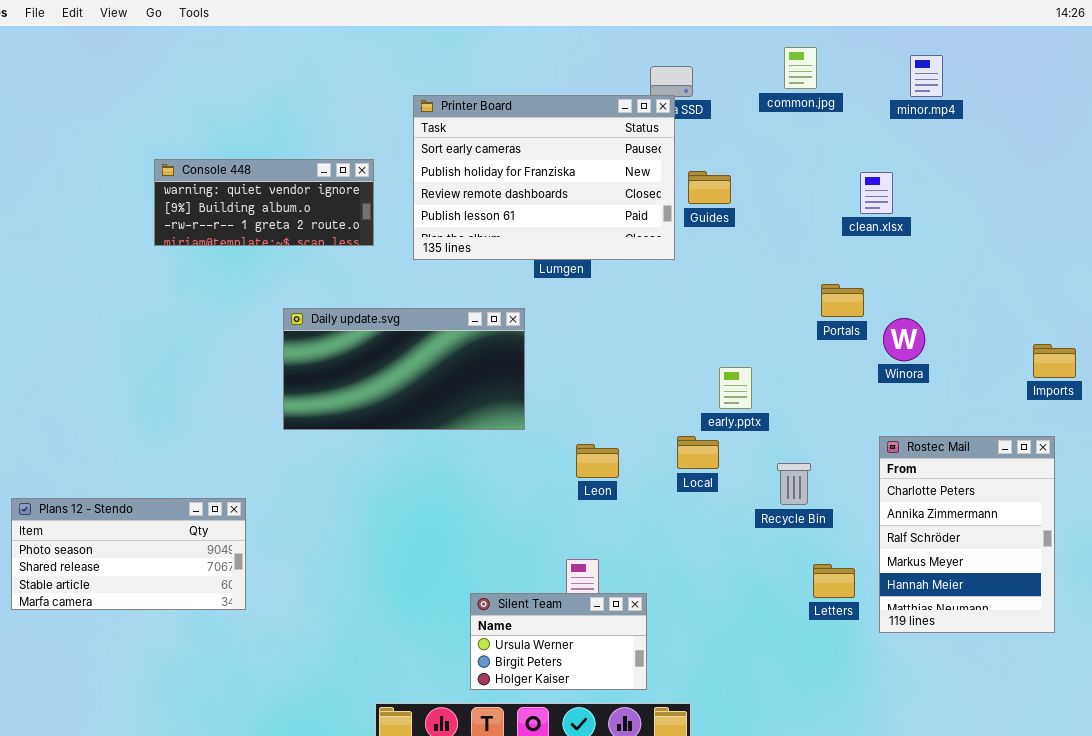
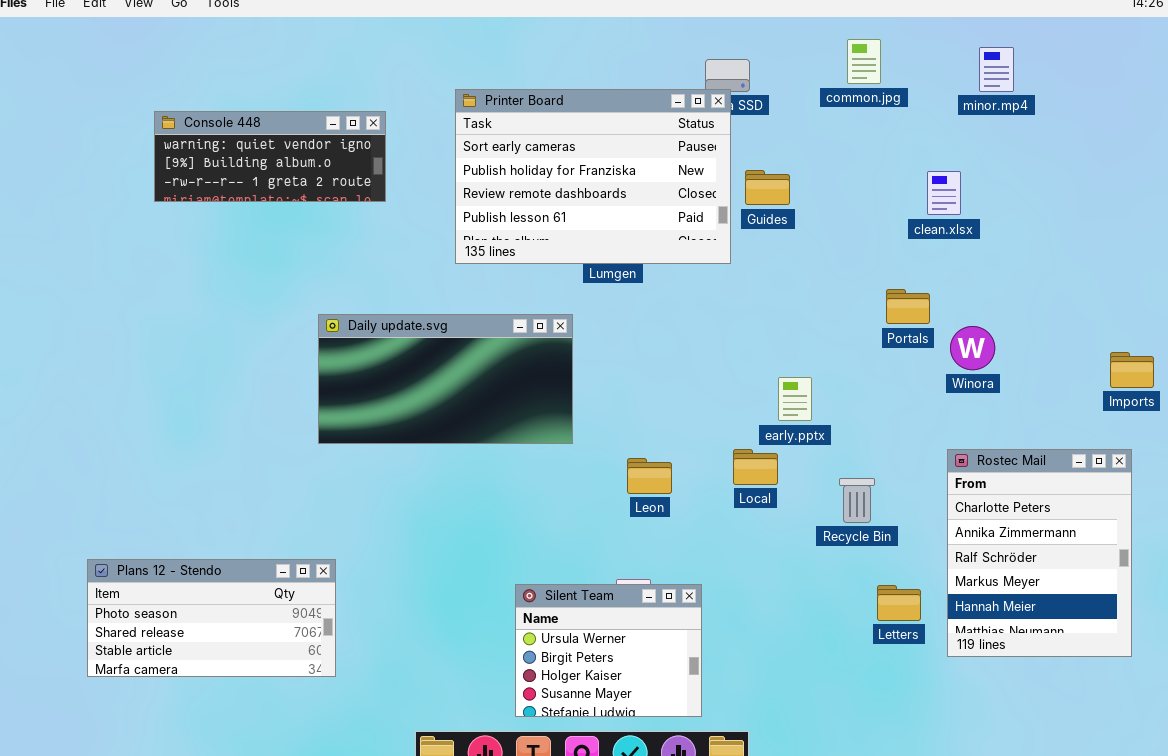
Console 448: [154,159,374,246] -> [154,111,386,202], moved
Plans 12 - Stendo: [11,498,246,610] -> [87,559,336,677], moved
Silent Team: [470,593,647,690] -> [515,584,702,717], resized

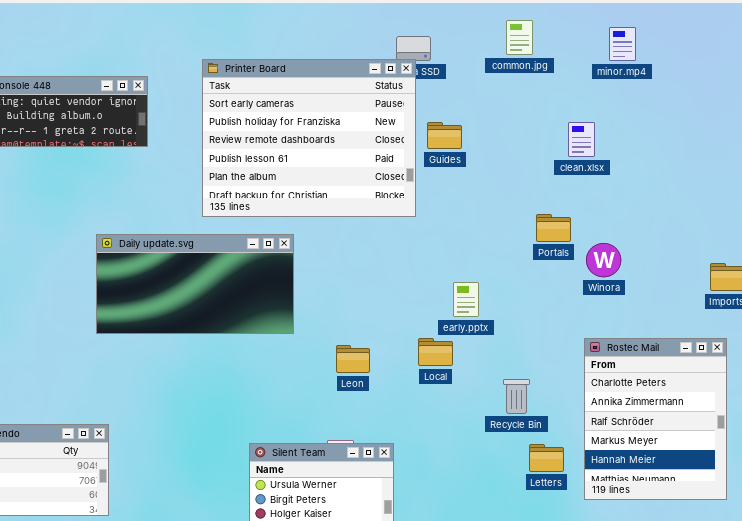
Printer Board: [455,89,731,264] -> [202,59,416,217], resized
Recycle Bin: [839,478,875,523] -> [503,379,530,414], moved

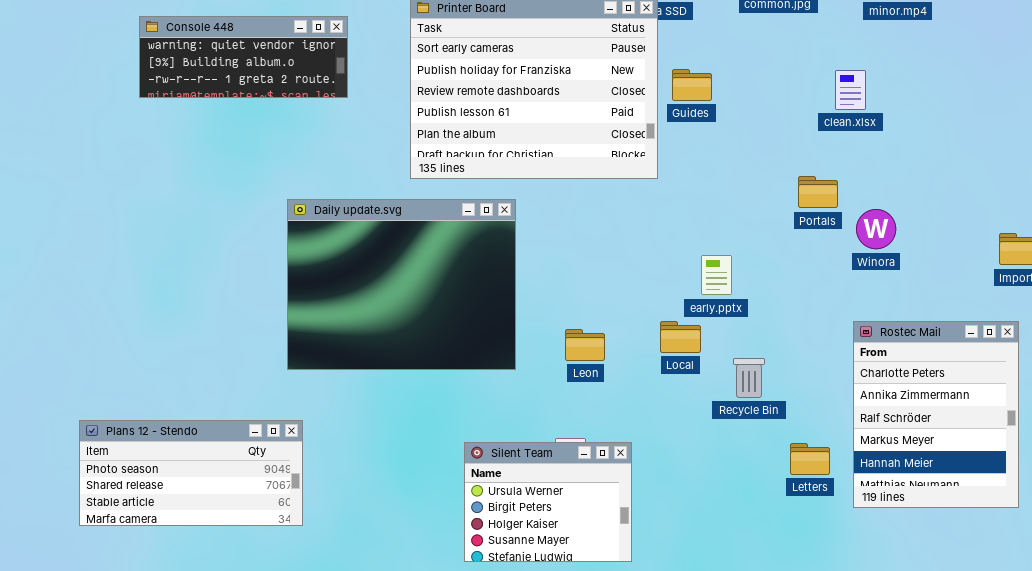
Daily update.svg: [96,234,294,334] -> [287,199,516,370], resized
Recycle Bin: [503,379,530,414] -> [733,358,765,398], moved

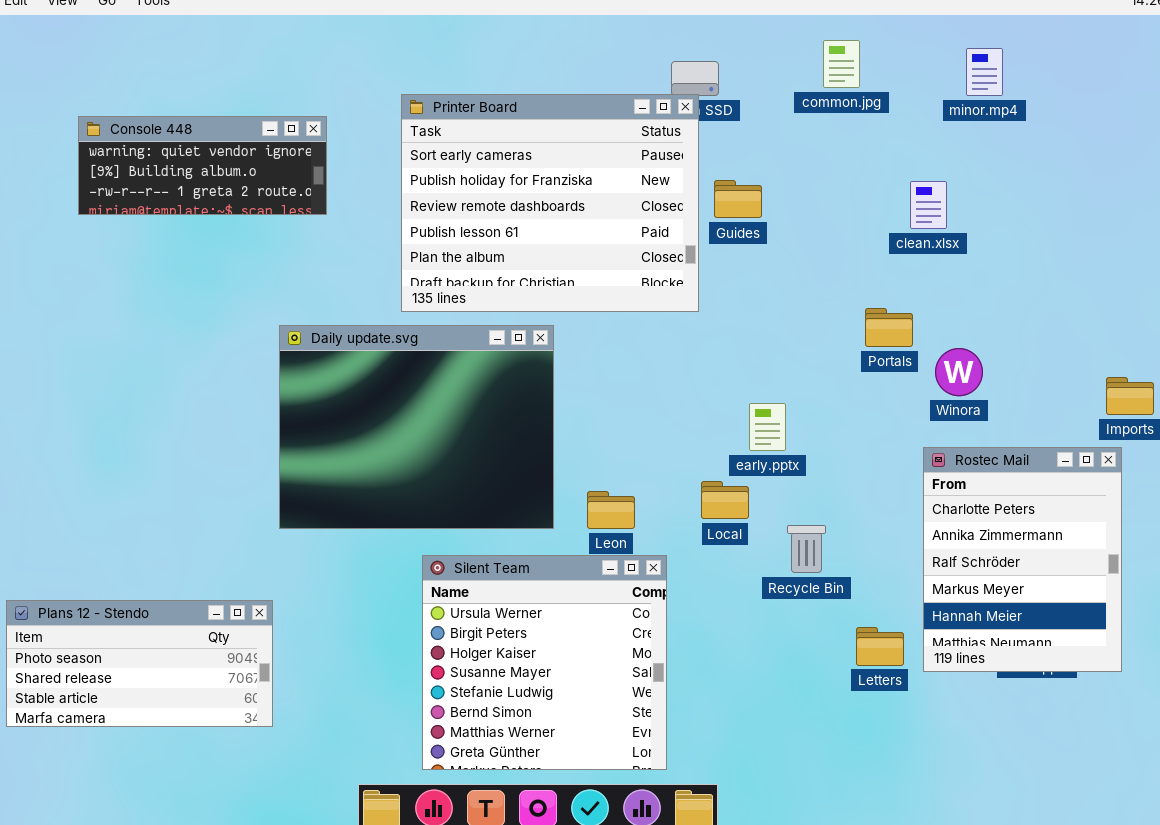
Daily update.svg: [287,199,516,370] -> [279,325,554,529], moved
Rostec Mail: [853,321,1019,508] -> [923,447,1122,672], moved
Silent Team: [464,442,632,562] -> [422,555,667,770], resized

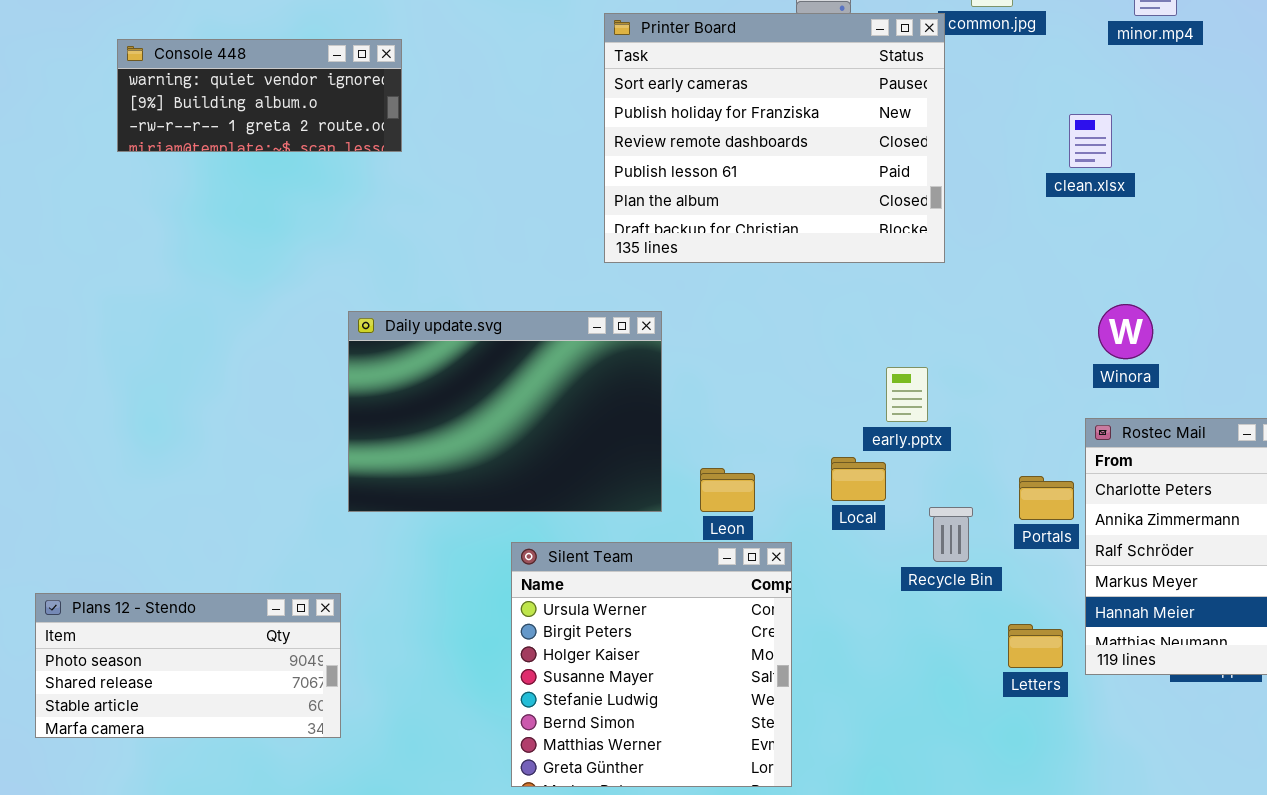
Printer Board: [401,94,699,312] -> [604,13,945,263], moved
Portals: [865,308,913,347] -> [1019,476,1074,520], moved
Daily update.svg: [279,325,554,529] -> [348,311,662,512], resized

